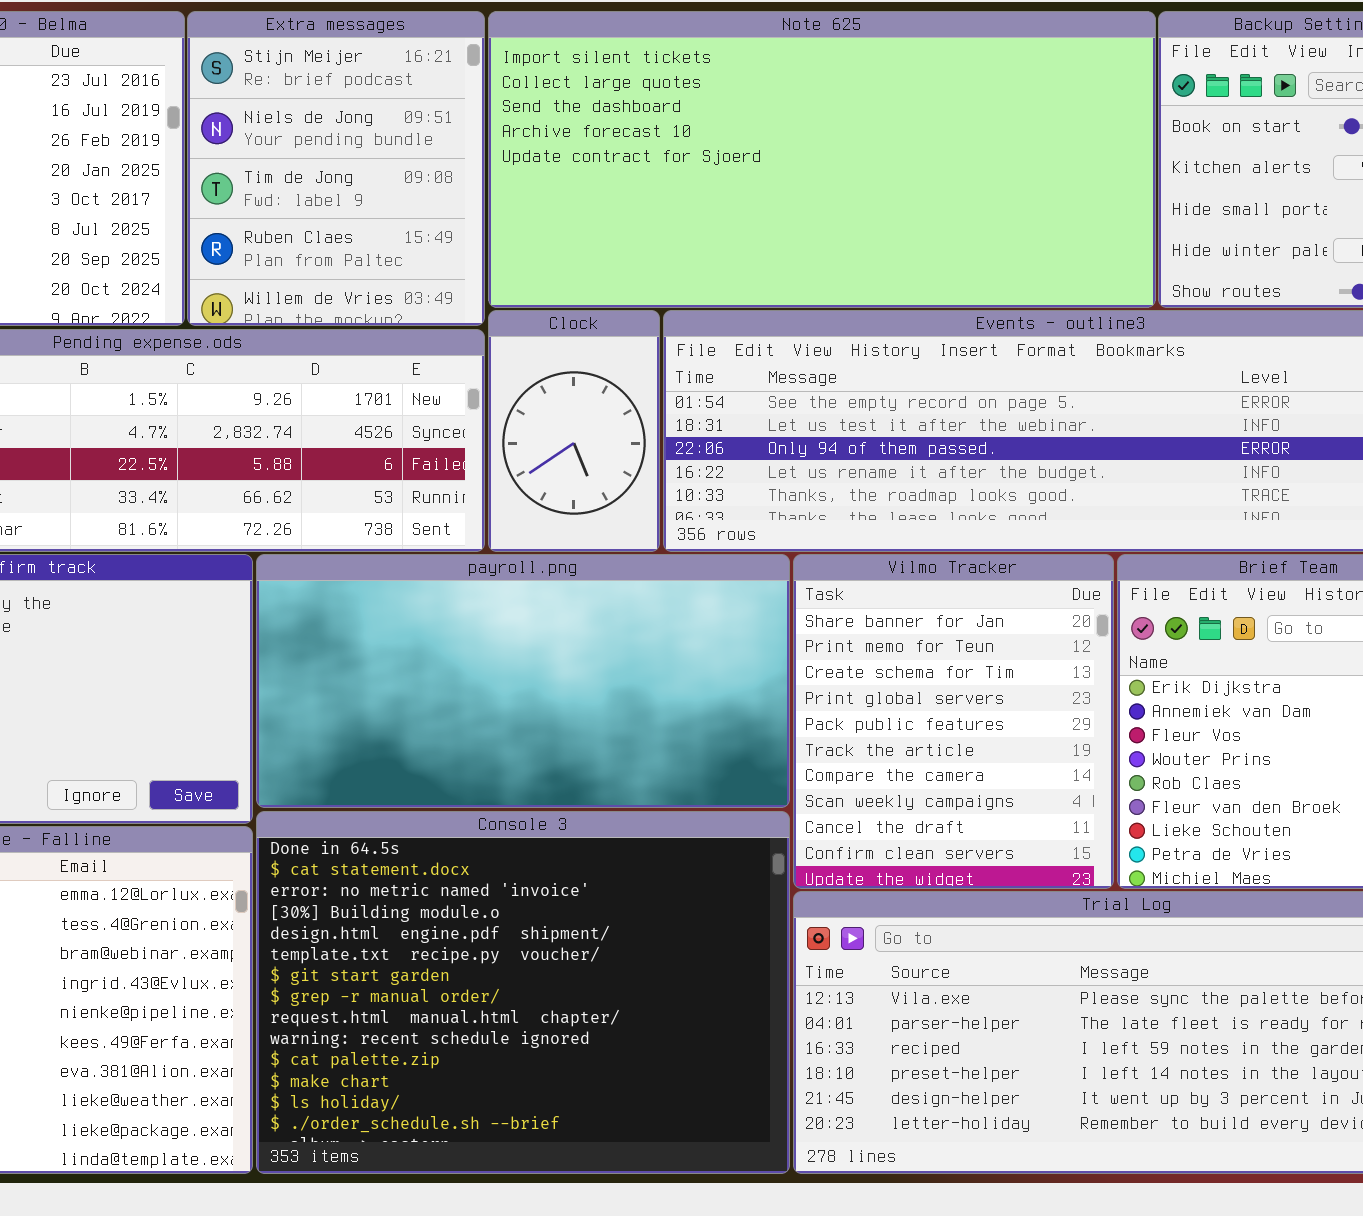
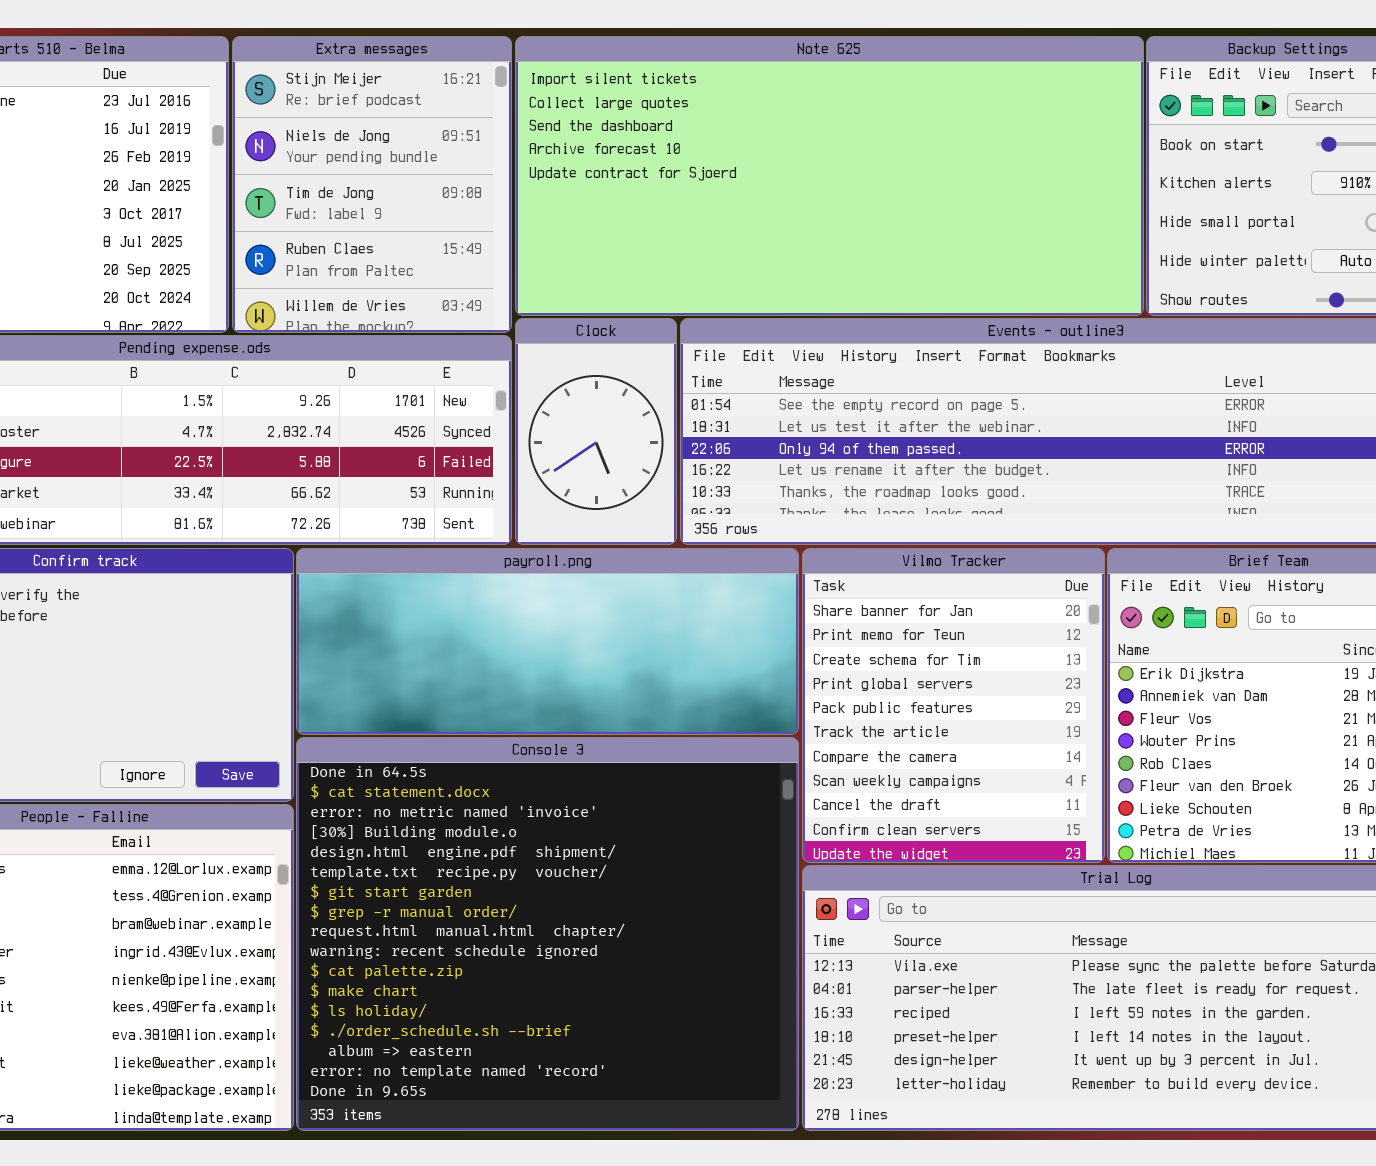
payroll.png: [256,554,790,808] -> [296,548,799,735], resized
Console 3: [256,811,790,1174] -> [296,737,799,1131], resized

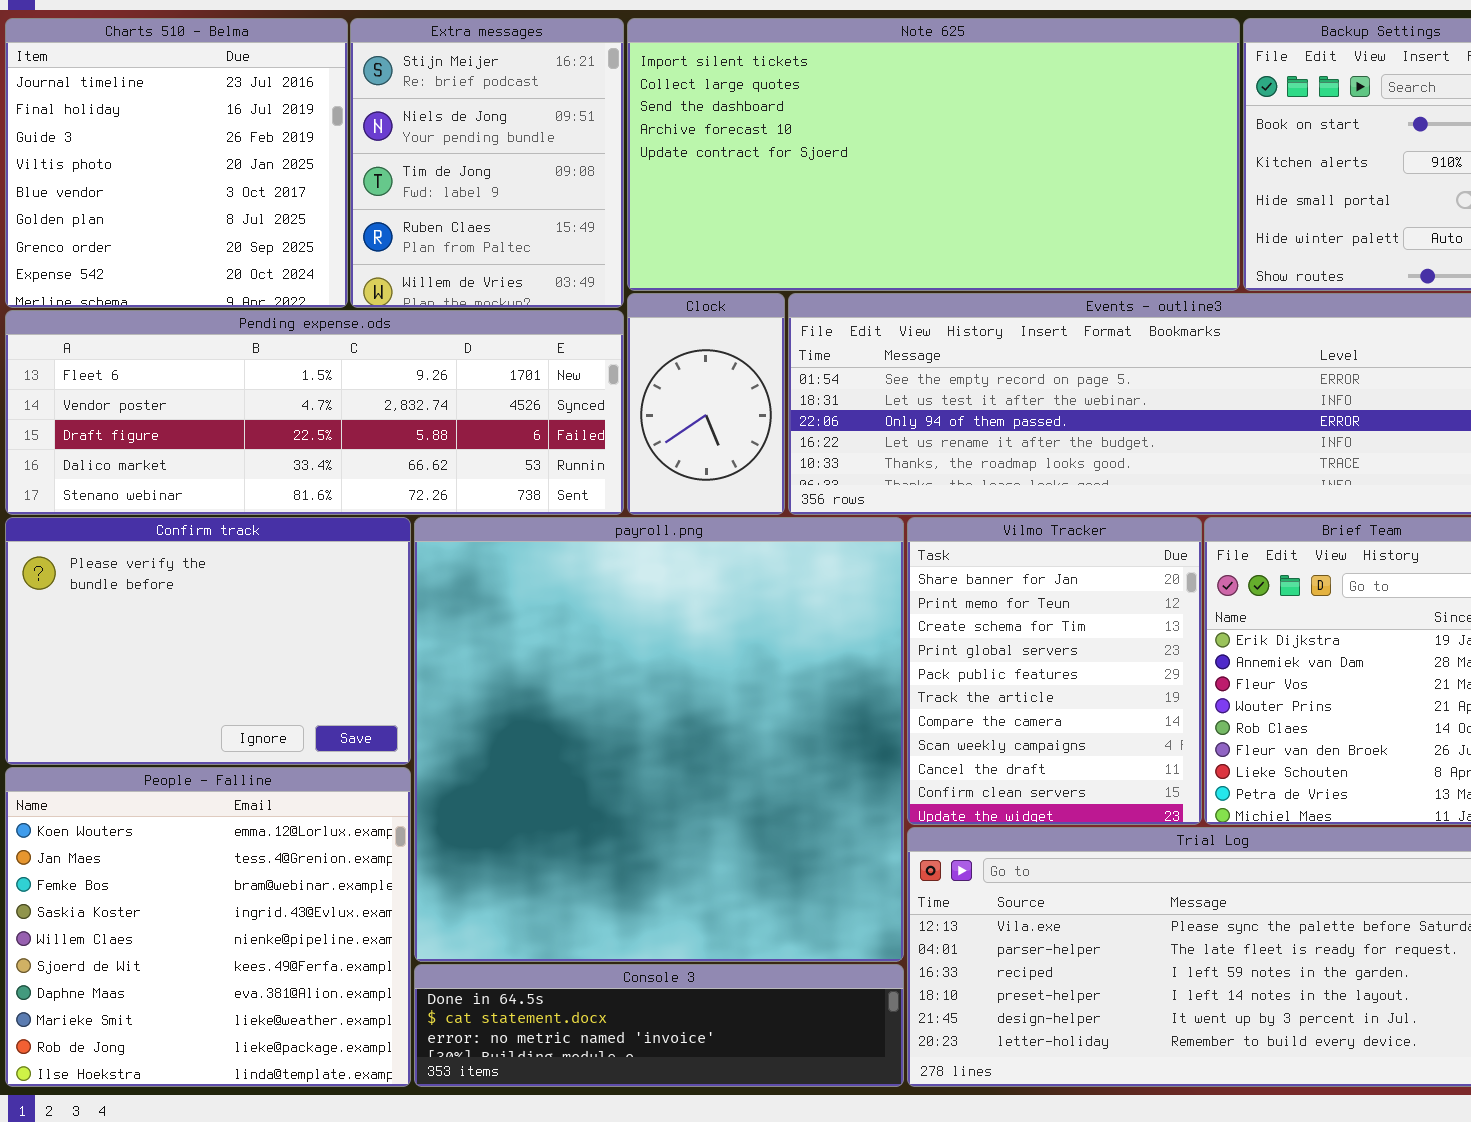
payroll.png: [296,548,799,735] -> [414,517,904,962], resized
Console 3: [296,737,799,1131] -> [414,964,904,1087], resized

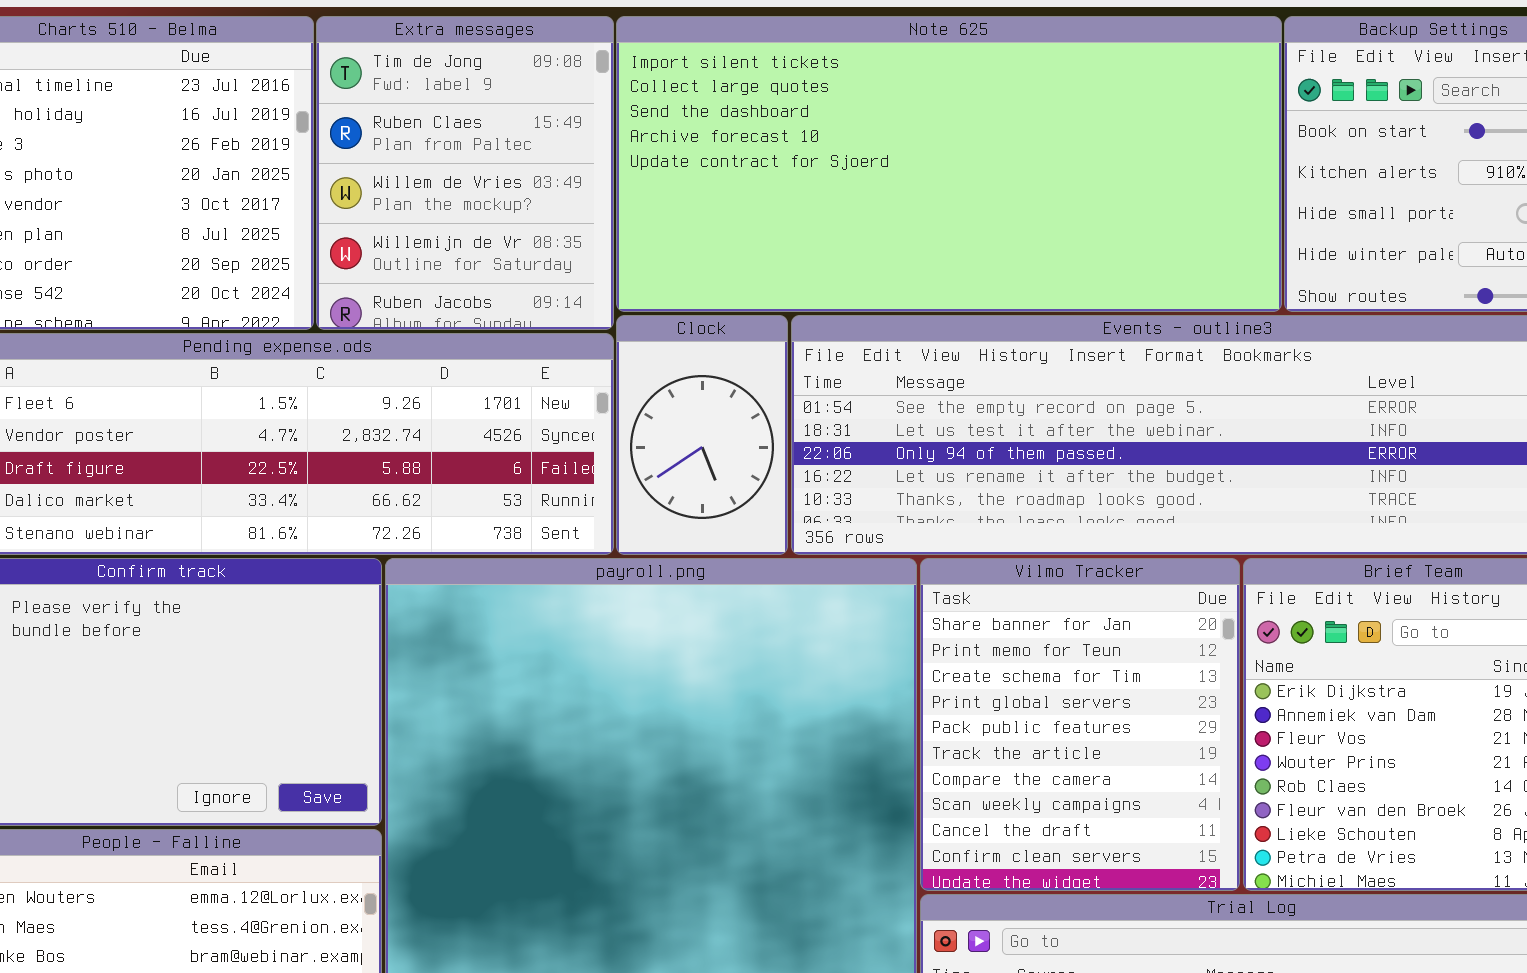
Extra messages: [350,18,624,308] -> [316,16,614,330], scrolled down 2 rows

